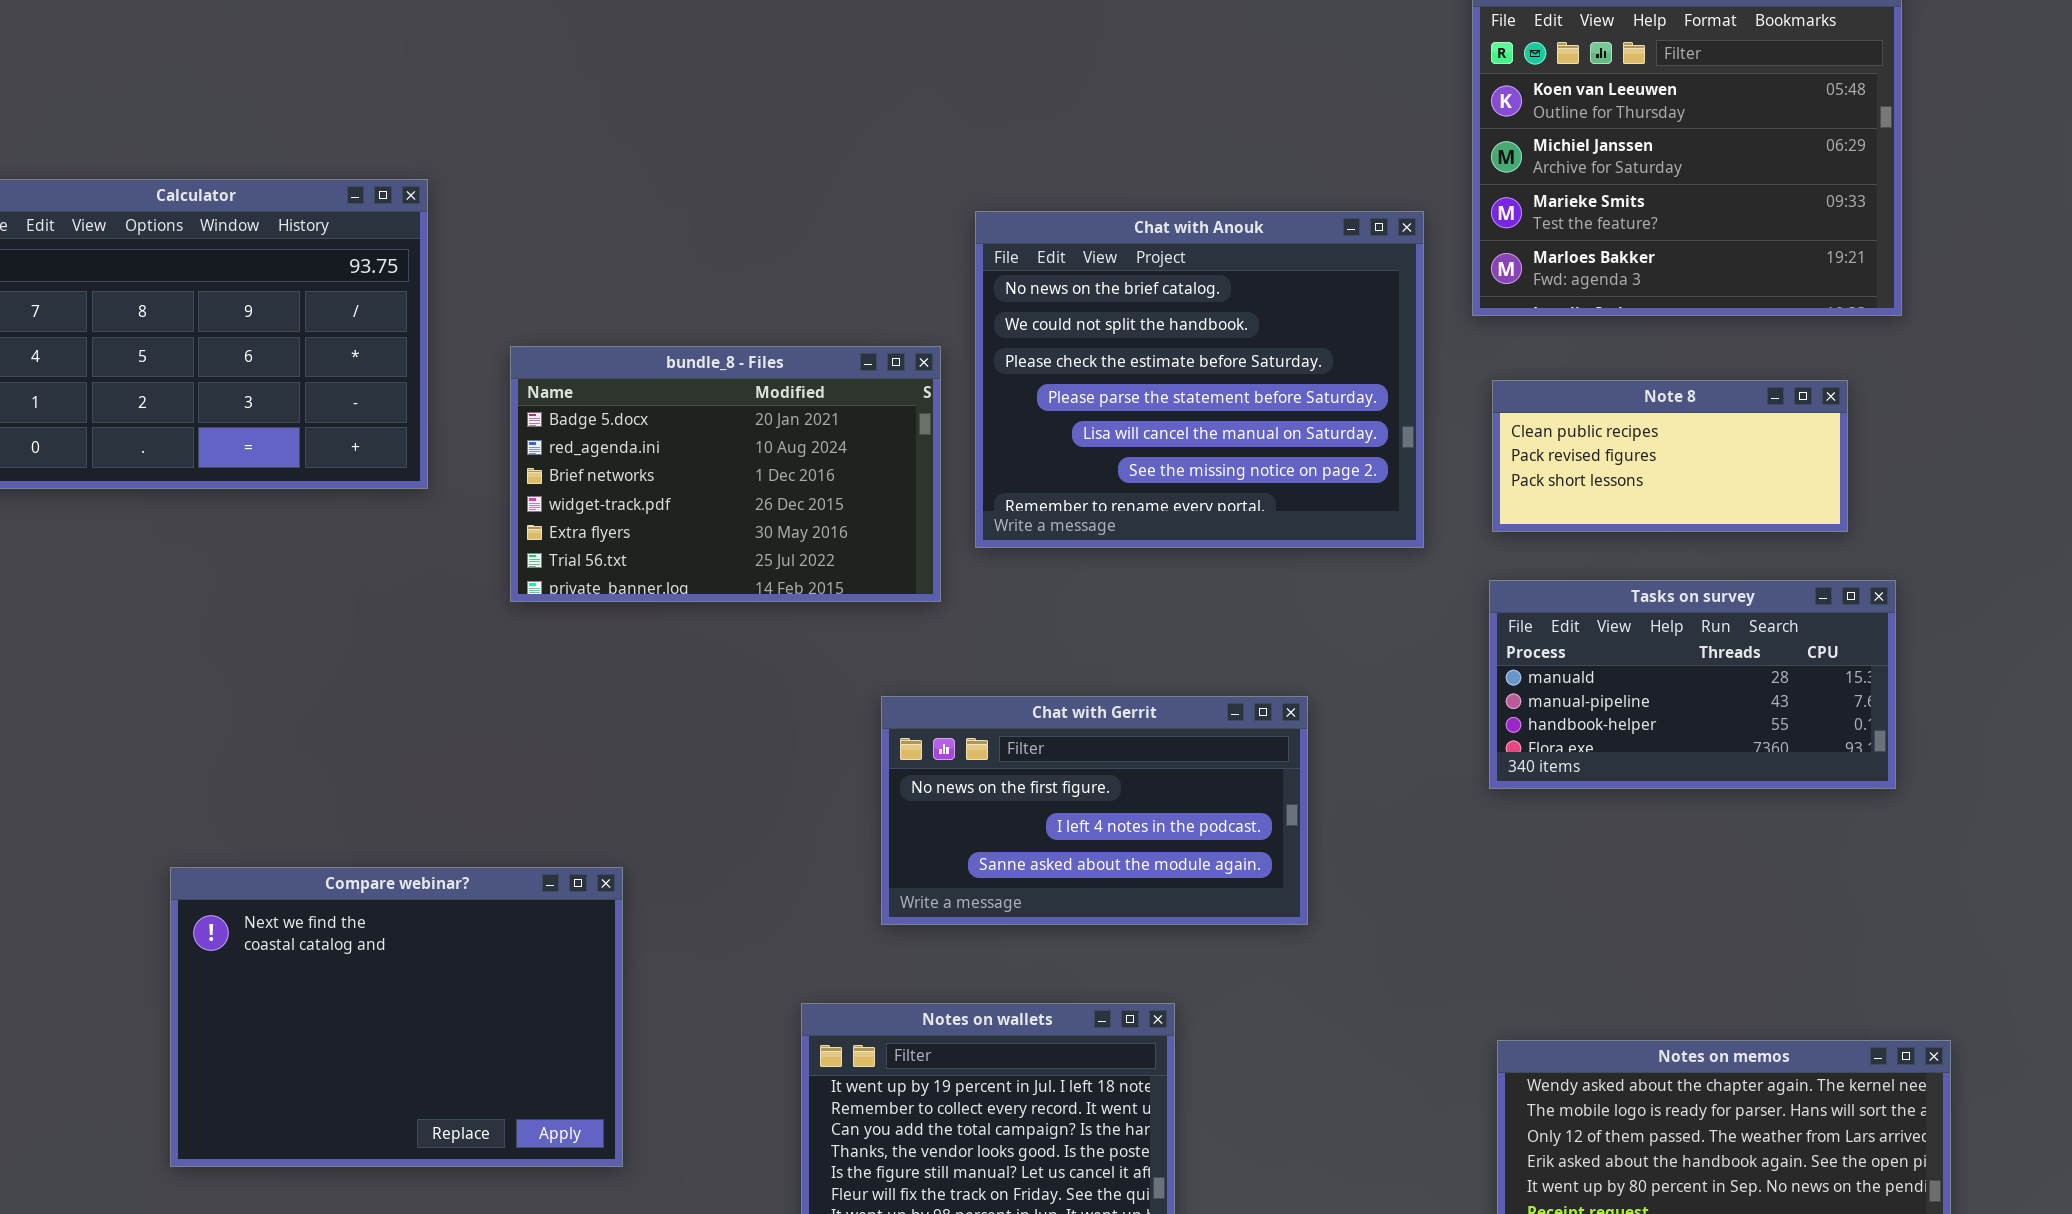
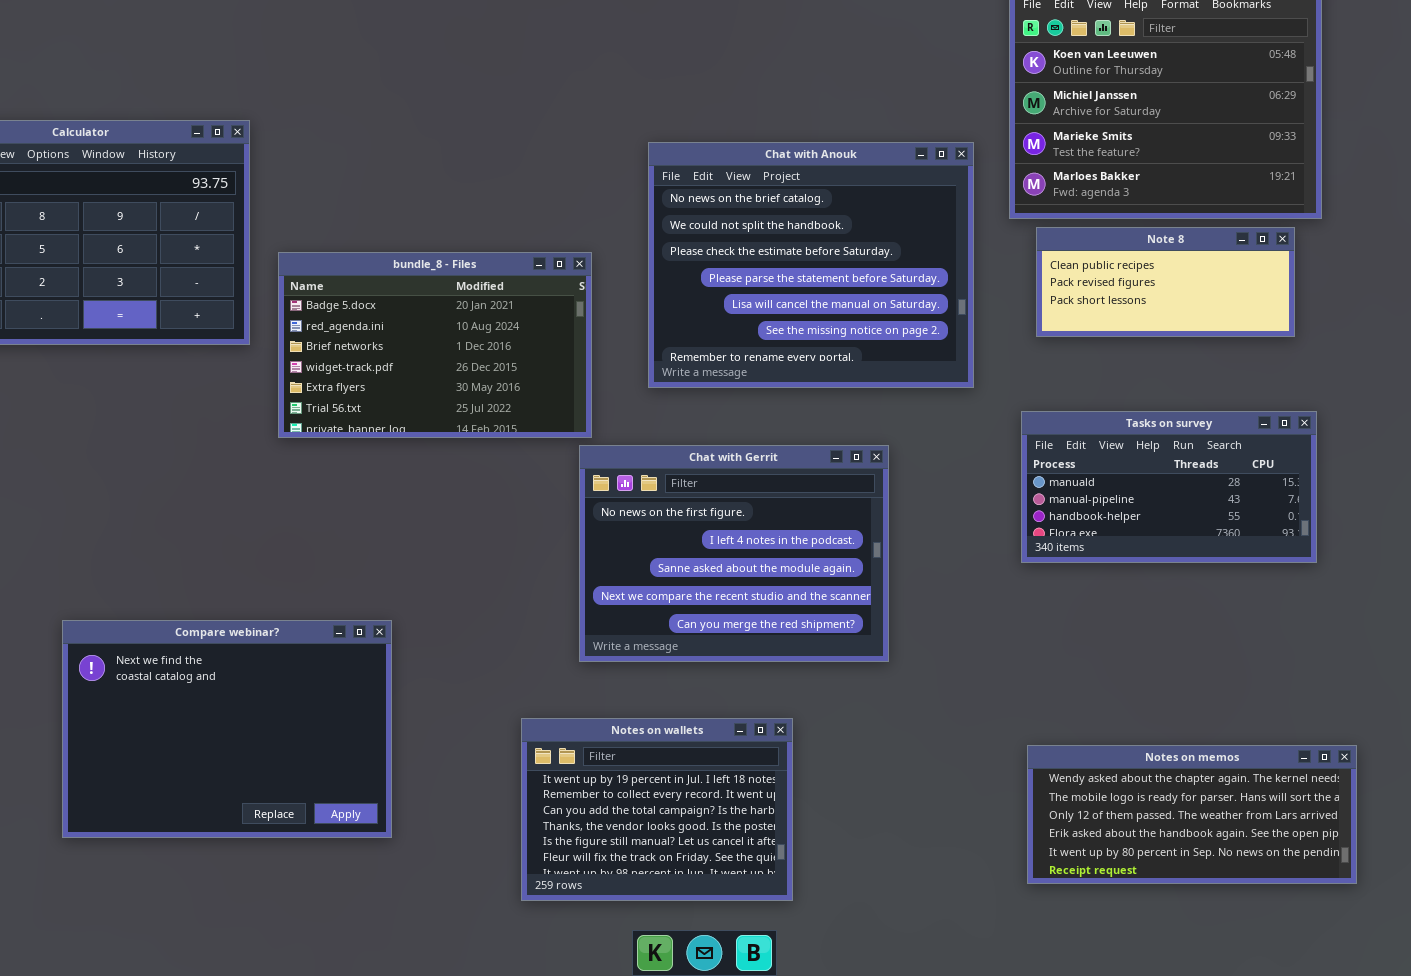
bundle_8 - Files: [510,346,941,602] -> [278,252,592,438], moved
Note 8: [1492,380,1848,532] -> [1036,227,1295,337], moved
Chat with Gerrit: [881,696,1308,925] -> [579,445,889,662], resized

